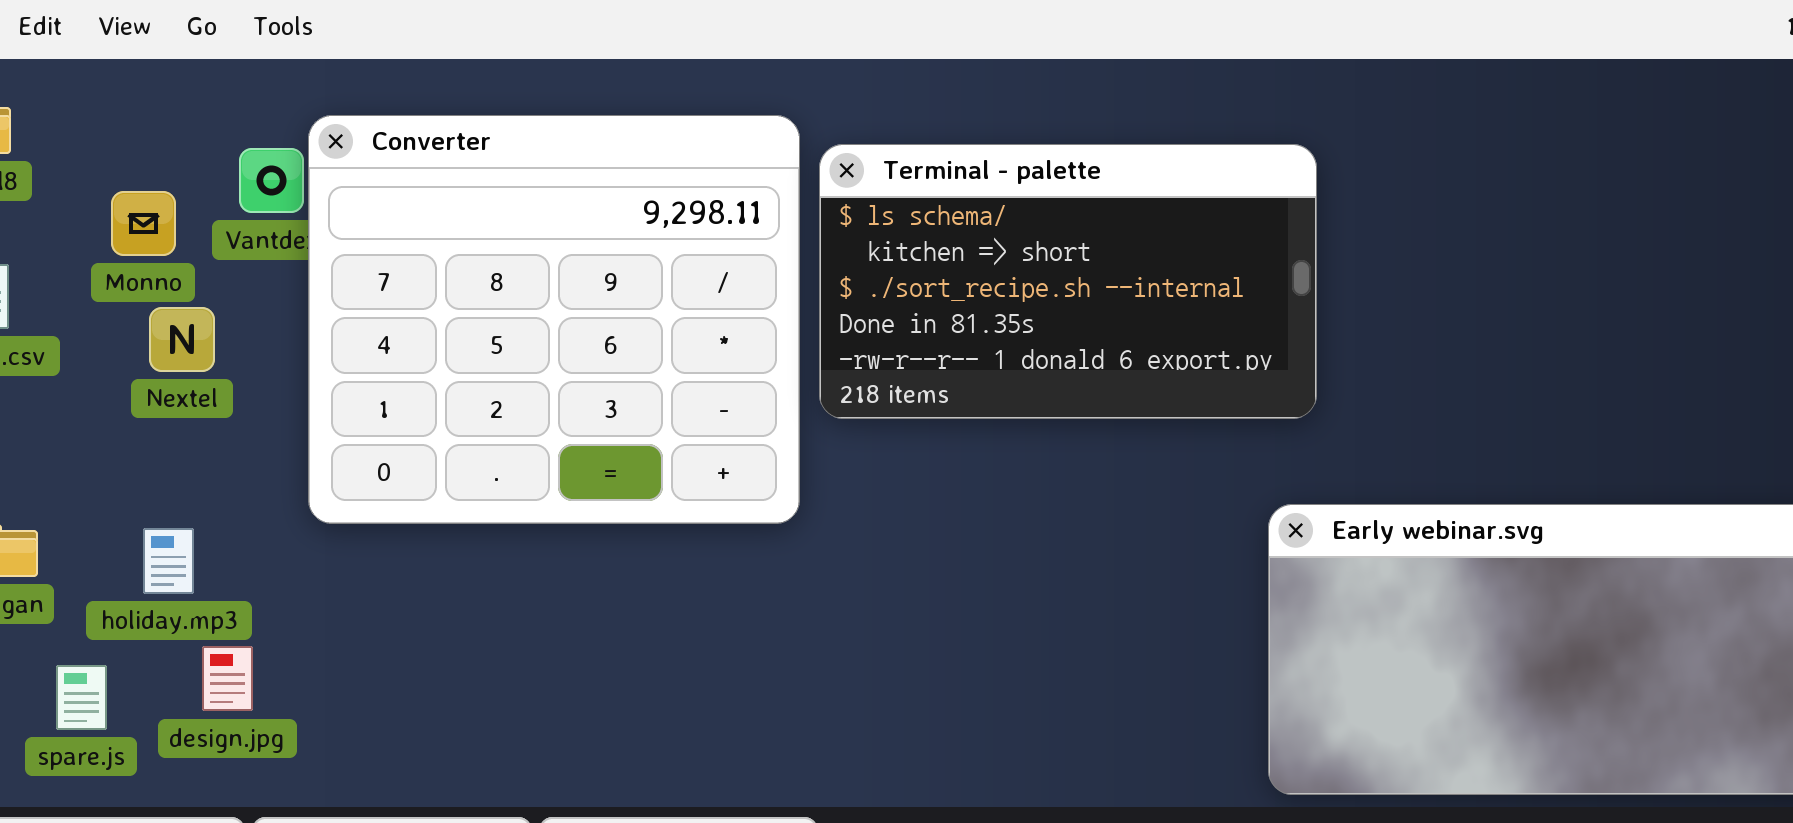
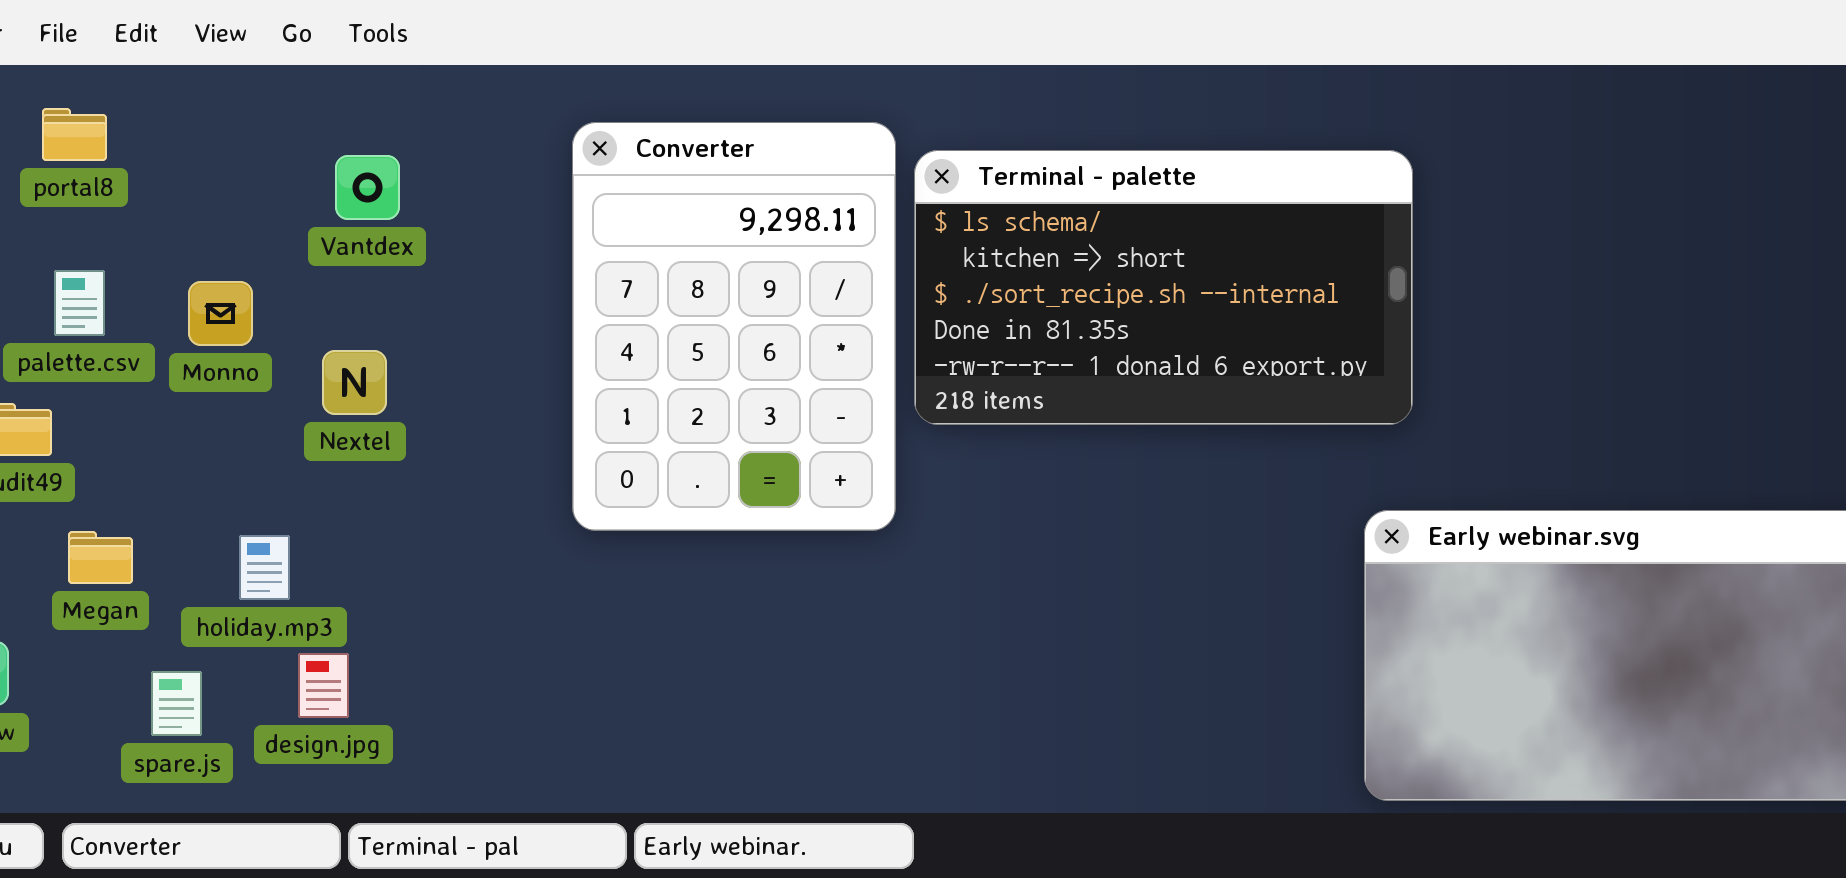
Converter: [308,115,800,524] -> [572,122,896,531], resized
Monno: [111,191,176,256] -> [188,281,253,346], moved
Nextel: [149,307,215,372] -> [322,350,387,415], moved

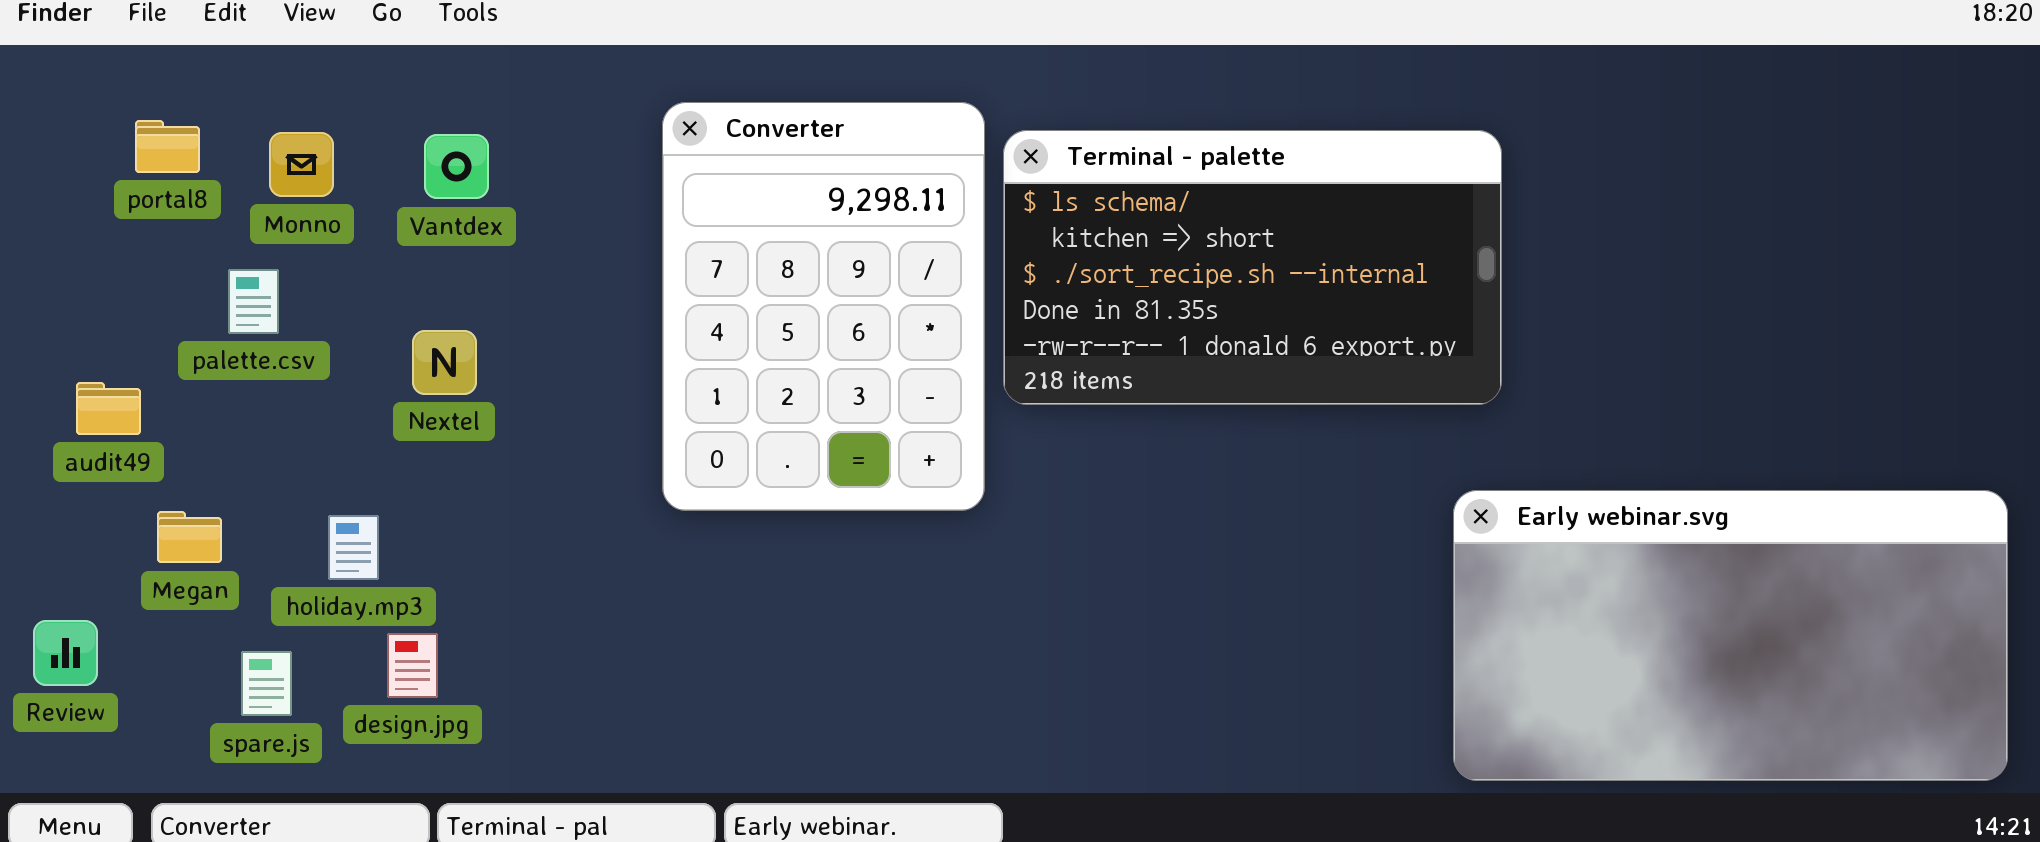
portal8: [42,108,107,161] -> [135,120,200,173], moved
palette.csv: [54,270,105,336] -> [228,269,279,334], moved
Monno: [188,281,253,346] -> [269,132,334,197], moved

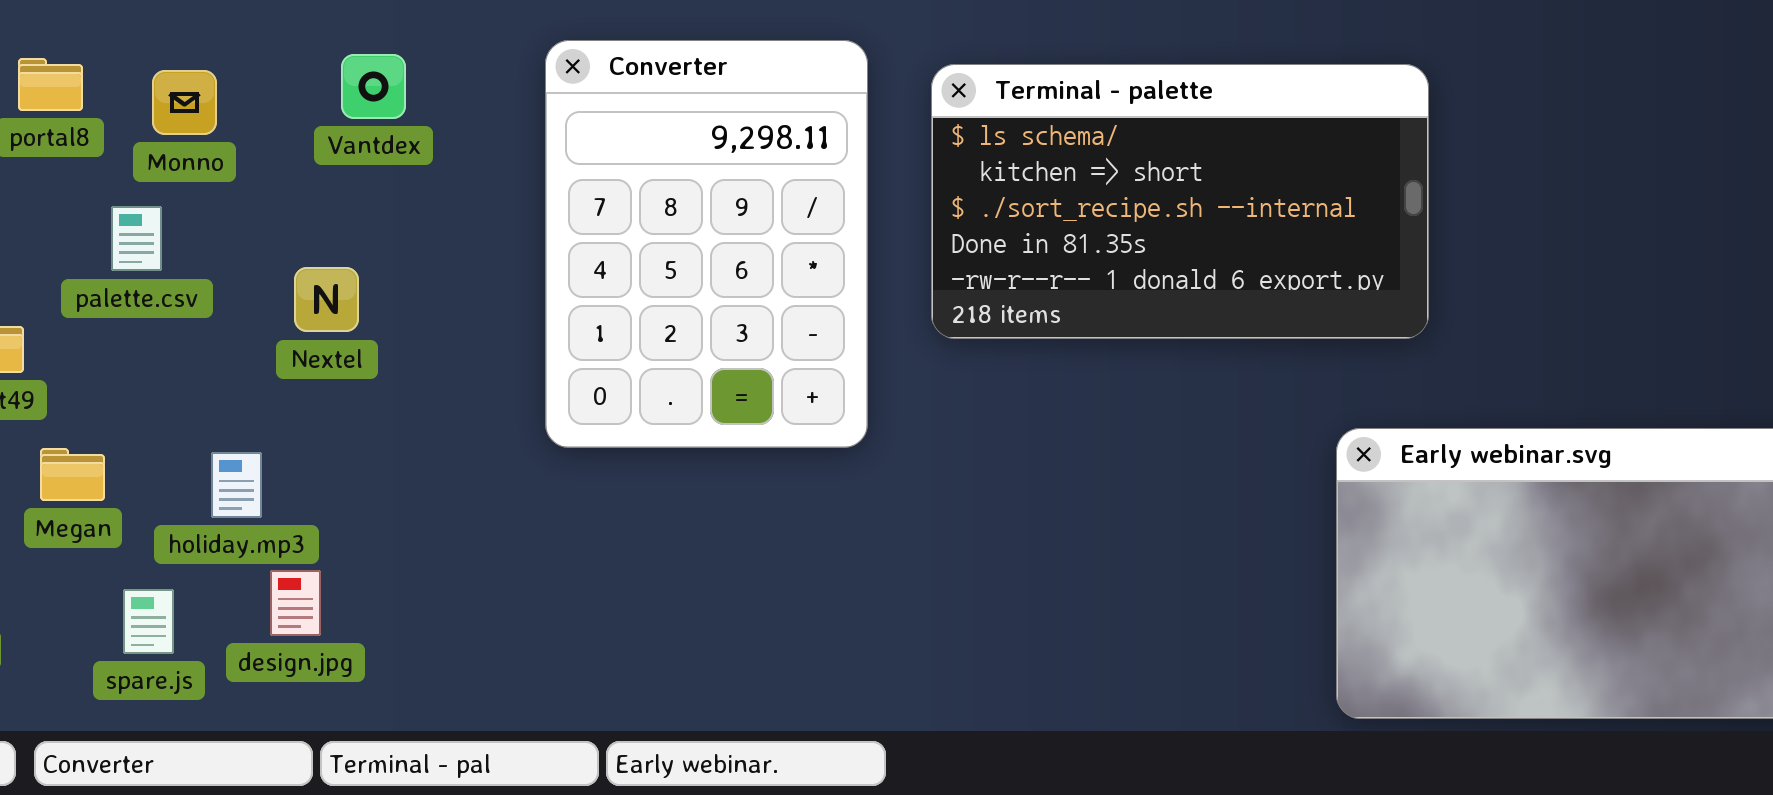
Terminal - palette: [1003,130,1502,405] -> [931,64,1429,339], moved
Vantdex: [424,134,489,199] -> [341,54,406,119], moved

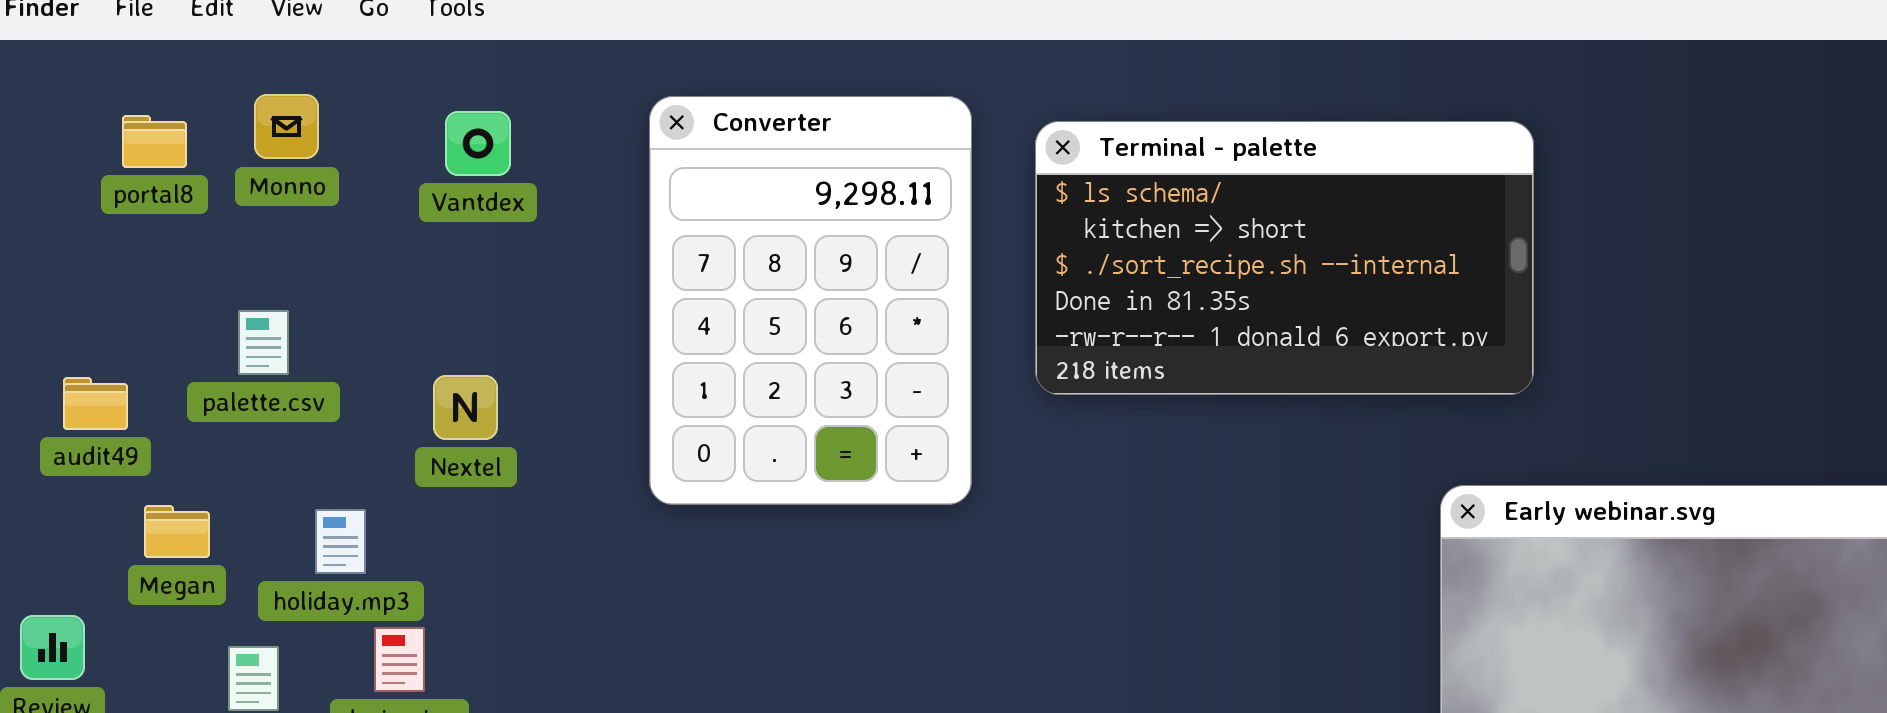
Monno: [152,70,217,135] -> [254,94,319,159], moved
palette.csv: [111,206,162,271] -> [238,310,289,375], moved
Nextel: [294,267,359,332] -> [433,375,498,440], moved

